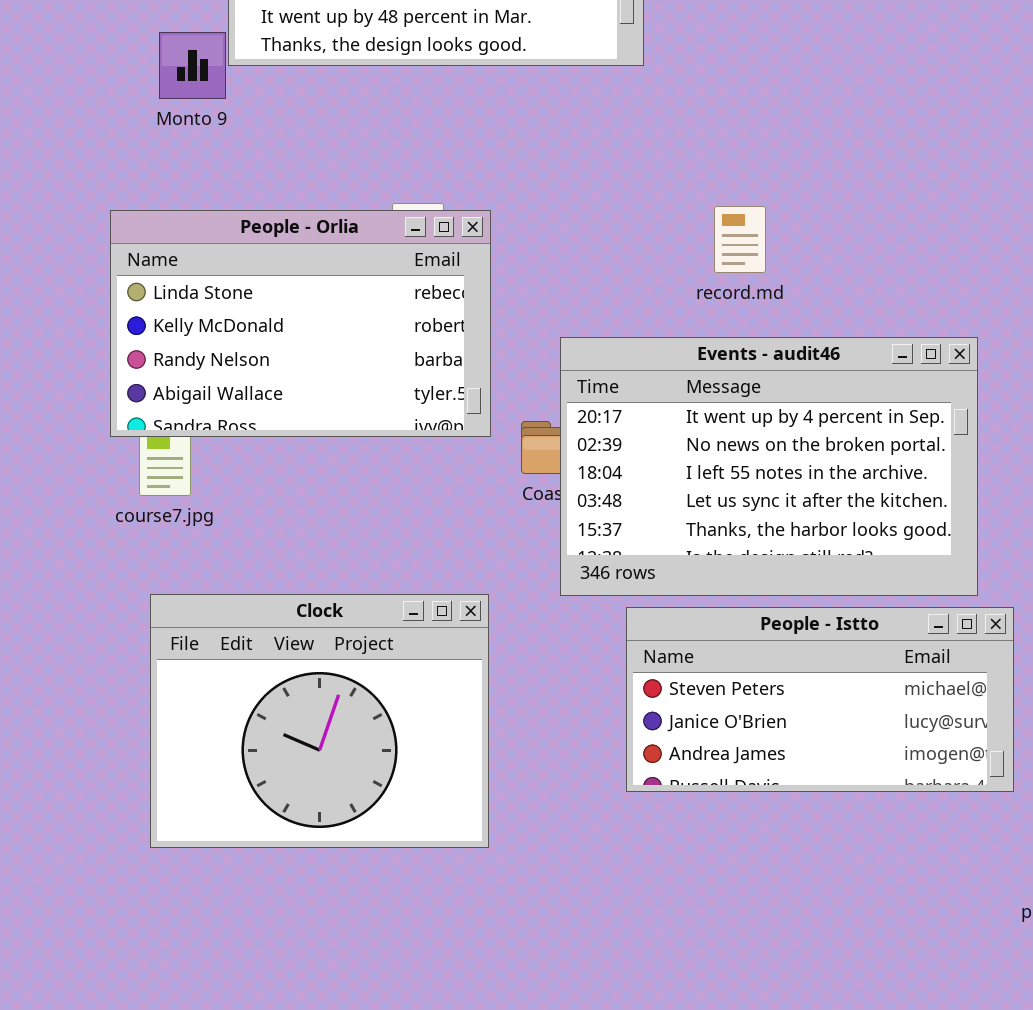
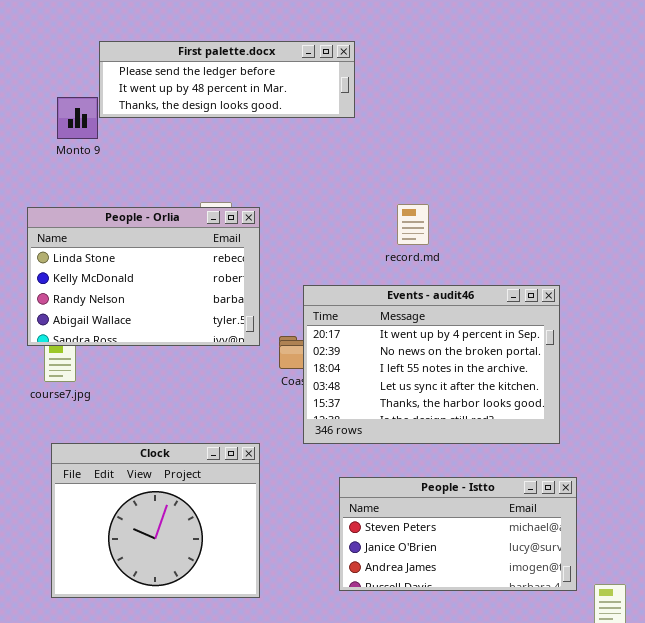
People - Istto: [626,607,1014,792] -> [339,477,577,591], moved

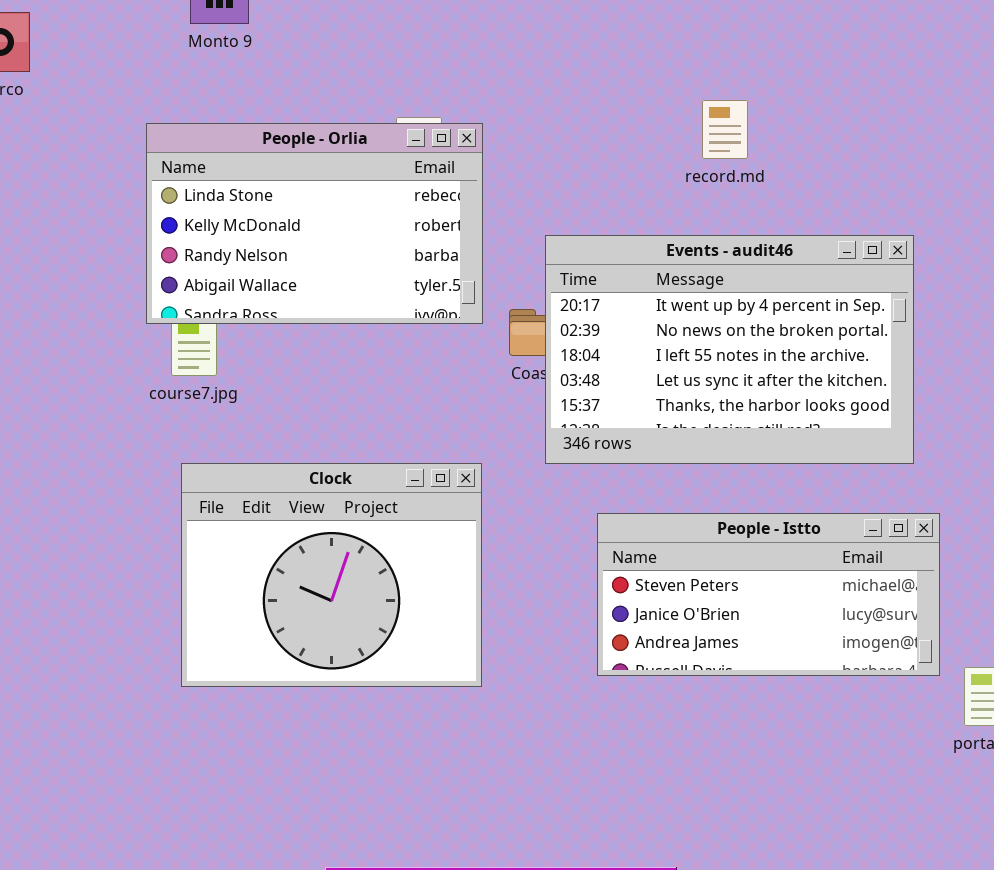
record.md: [397,204,429,245] -> [702,100,748,159], moved

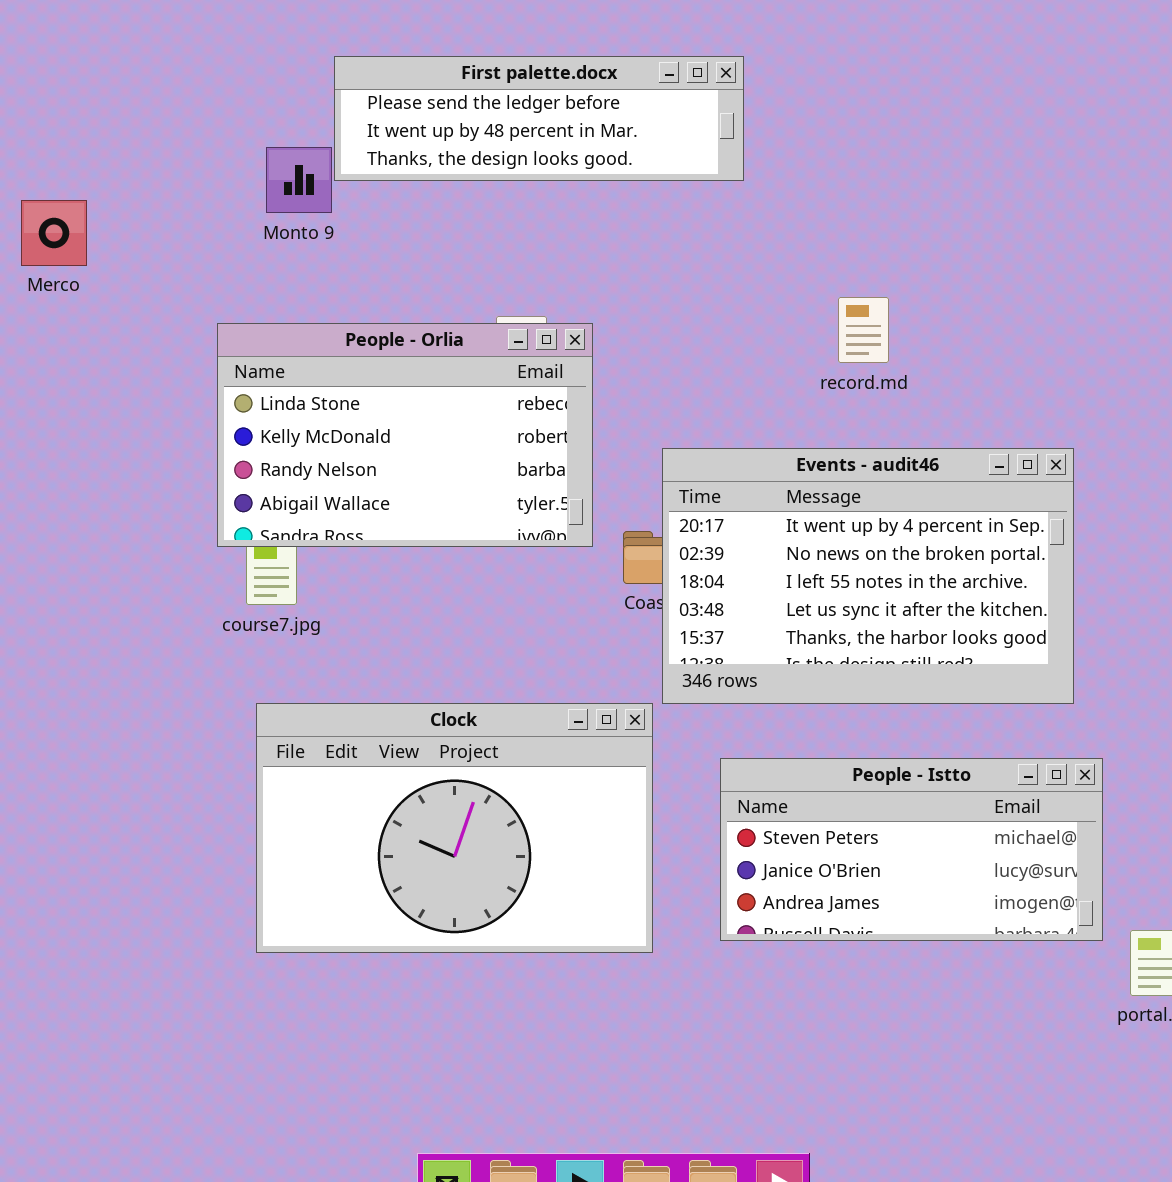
Clock: [181,463,482,687] -> [256,703,653,953], resized

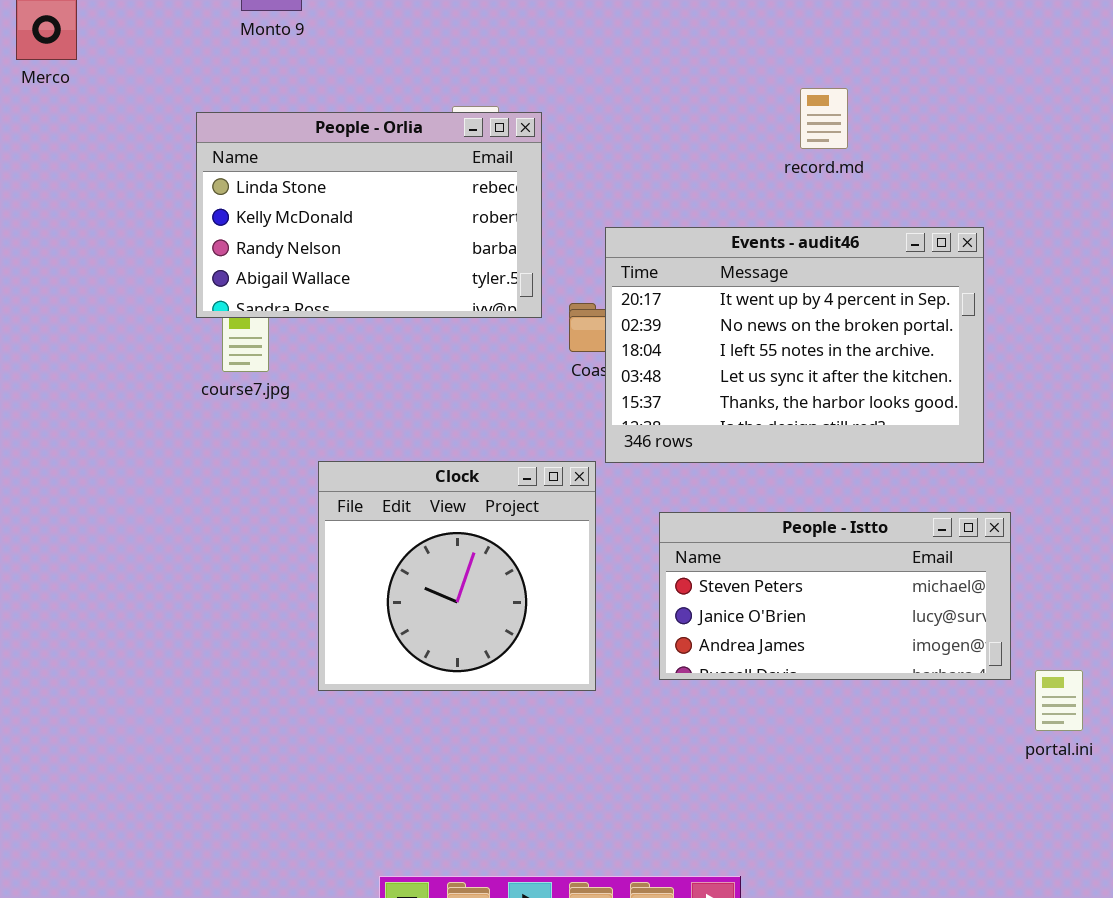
record.md: [838,297,889,363] -> [800,88,848,149], moved
Clock: [256,703,653,953] -> [318,461,596,691], resized

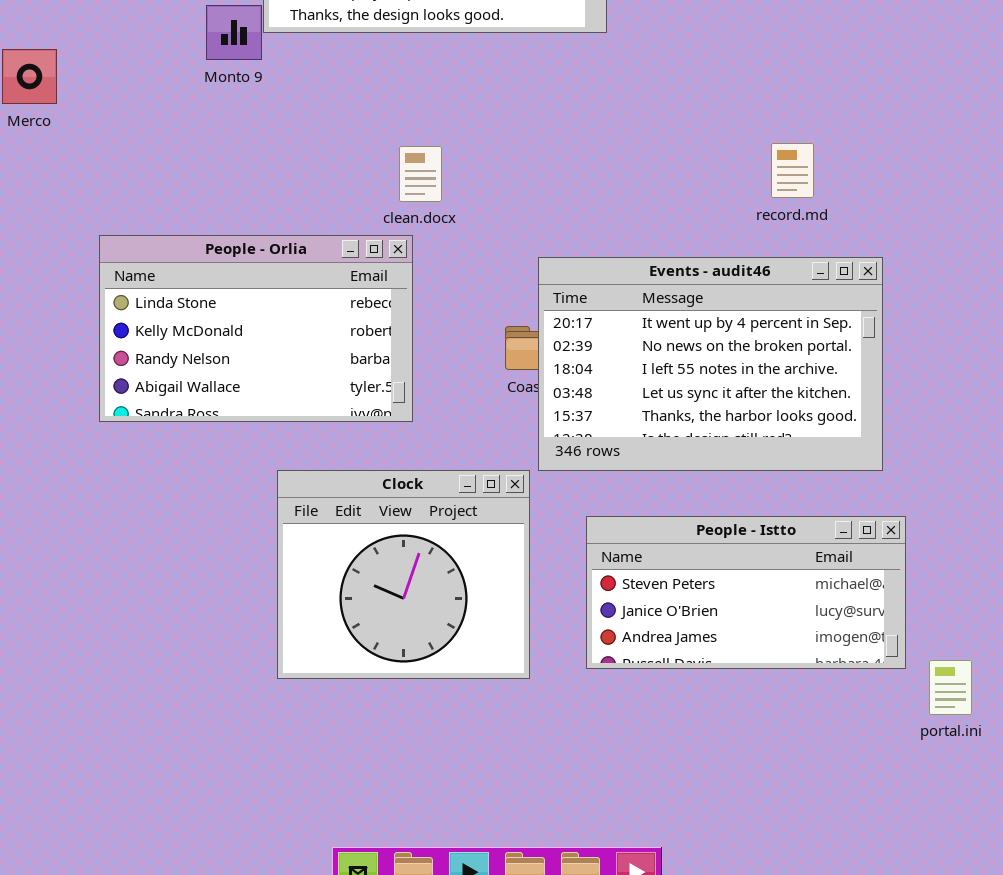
record.md: [800,88,848,149] -> [771,143,814,198], moved
People - Orlia: [196,112,542,318] -> [99,235,413,422], moved

